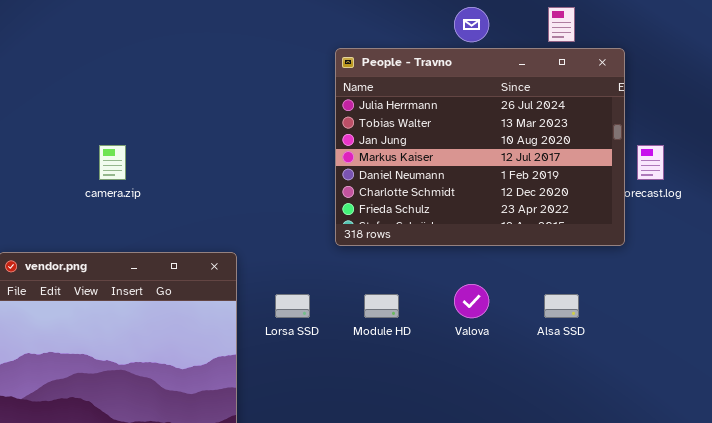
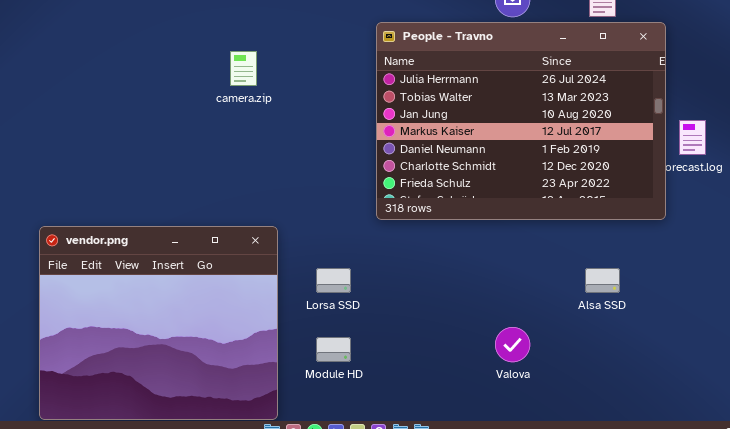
camera.zip: [99,145,126,180] -> [230,51,257,86], moved
Valova: [454,284,489,318] -> [495,327,530,362], moved
Module HD: [364,294,399,318] -> [316,337,351,362], moved

